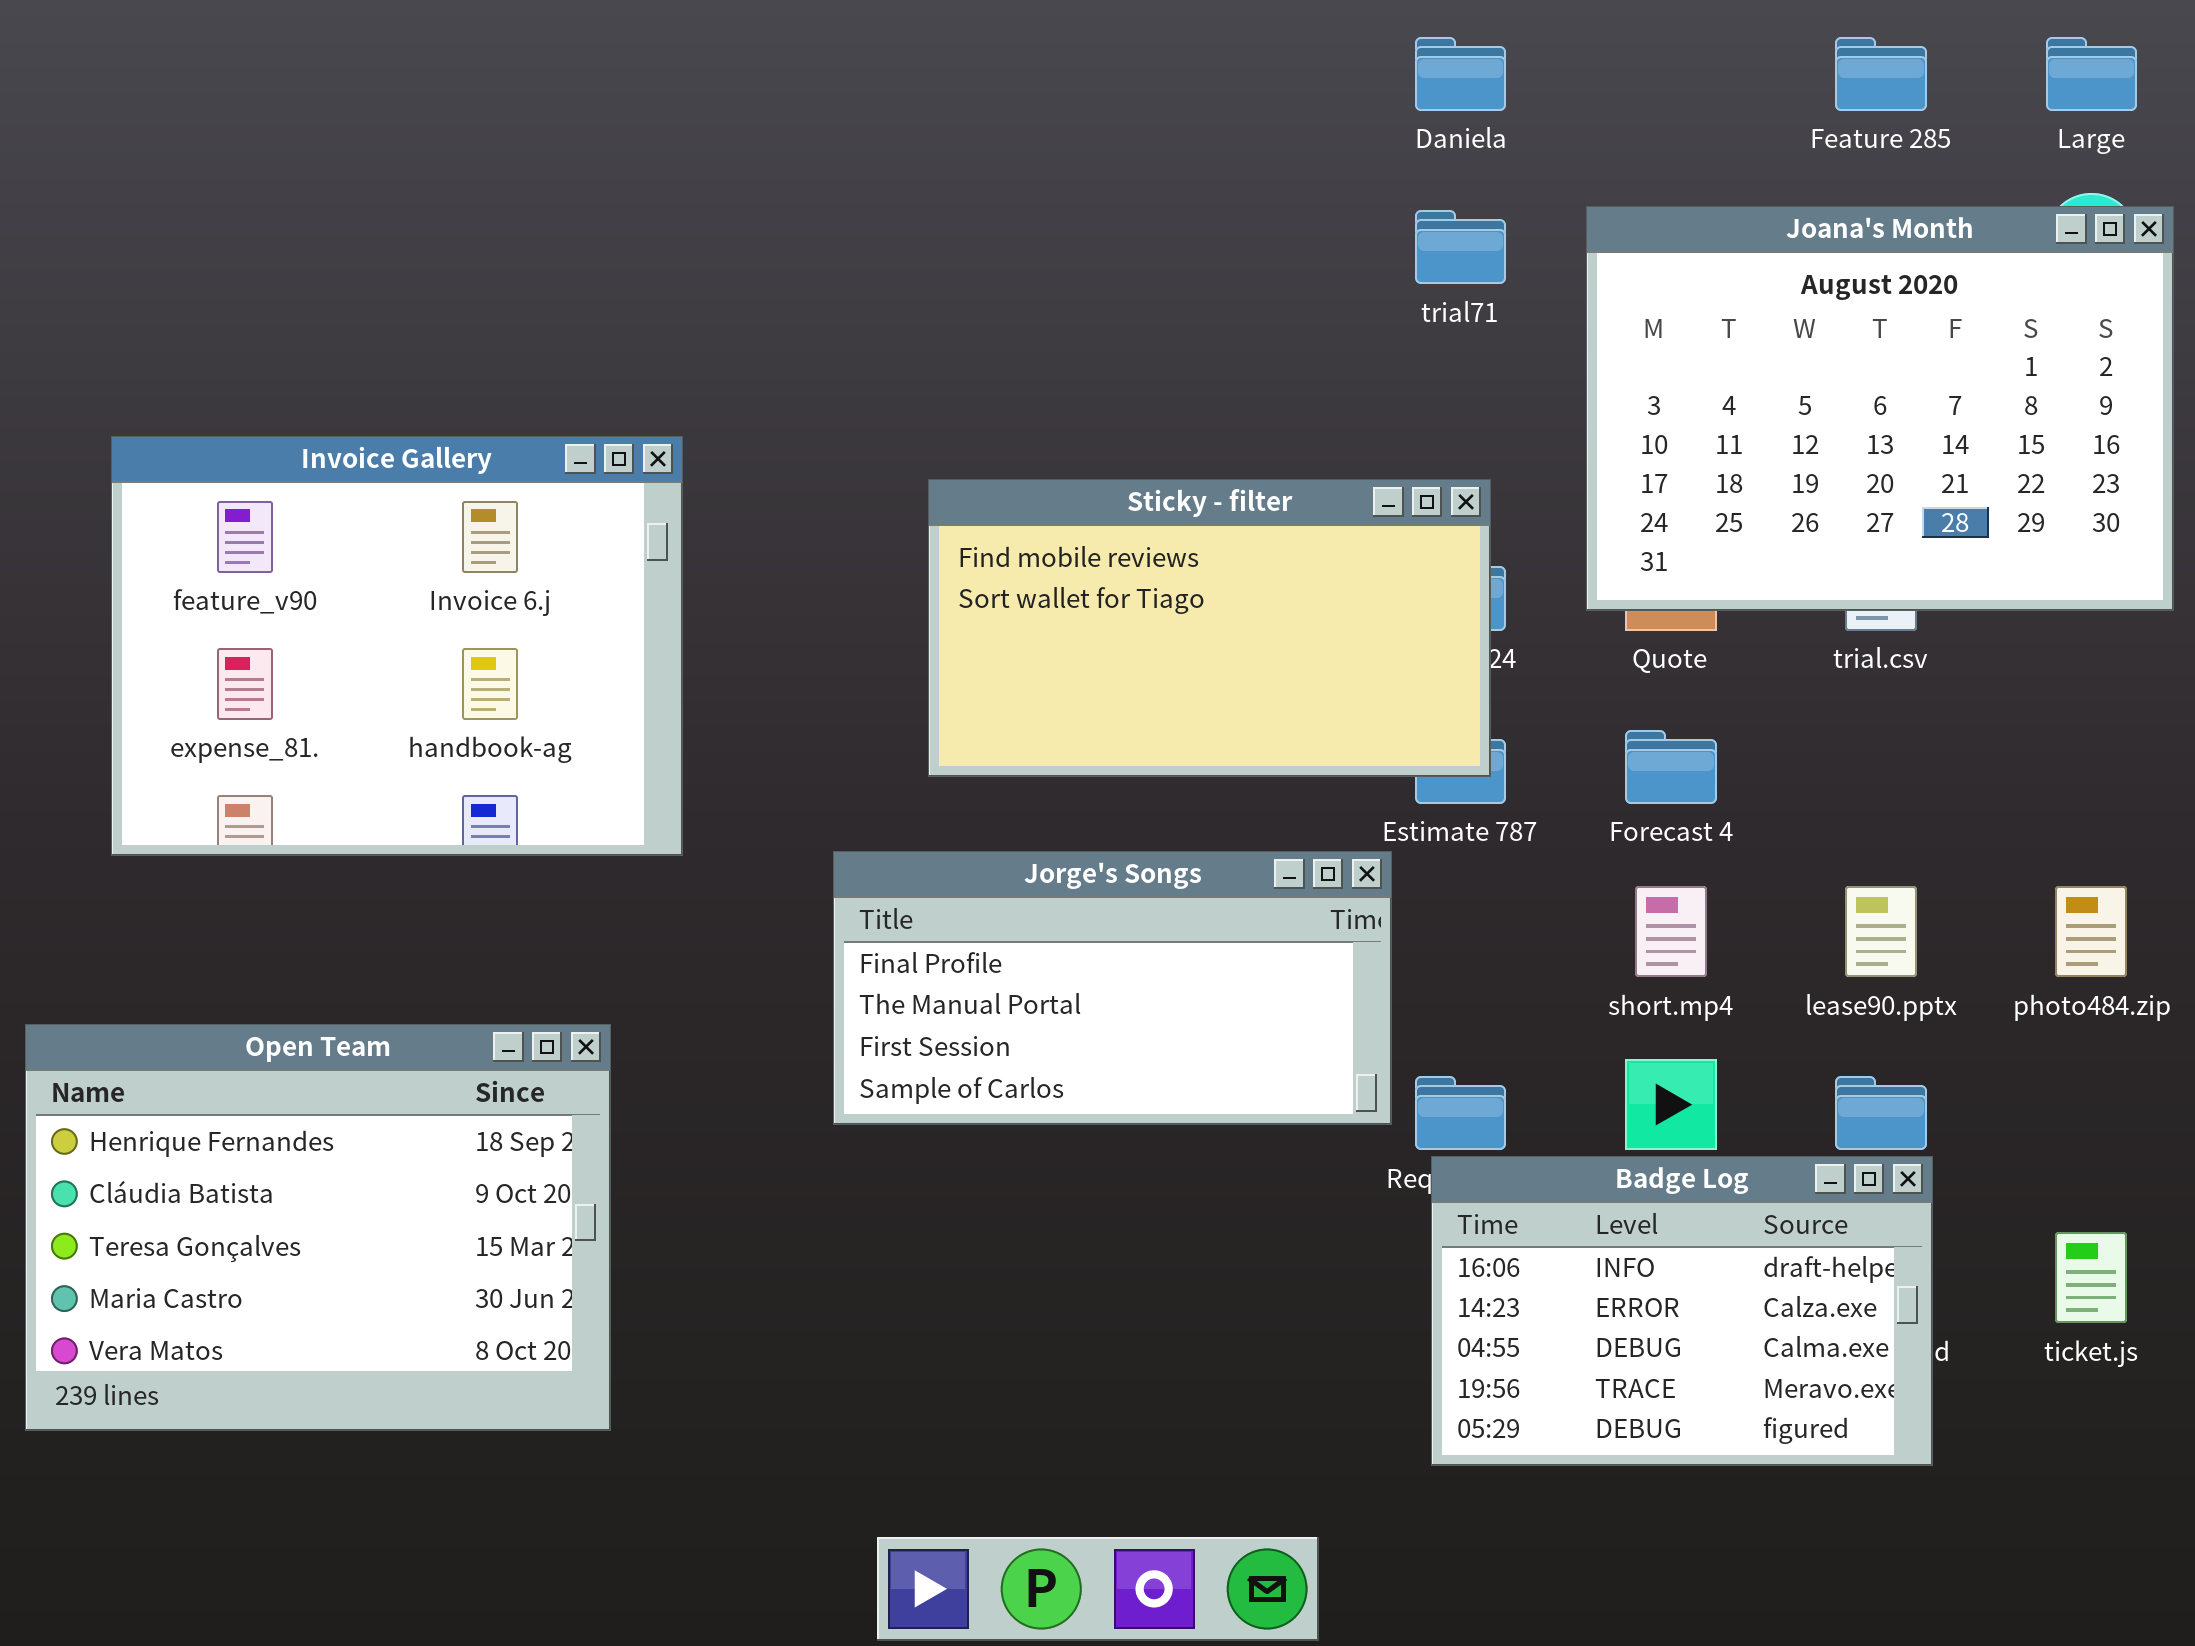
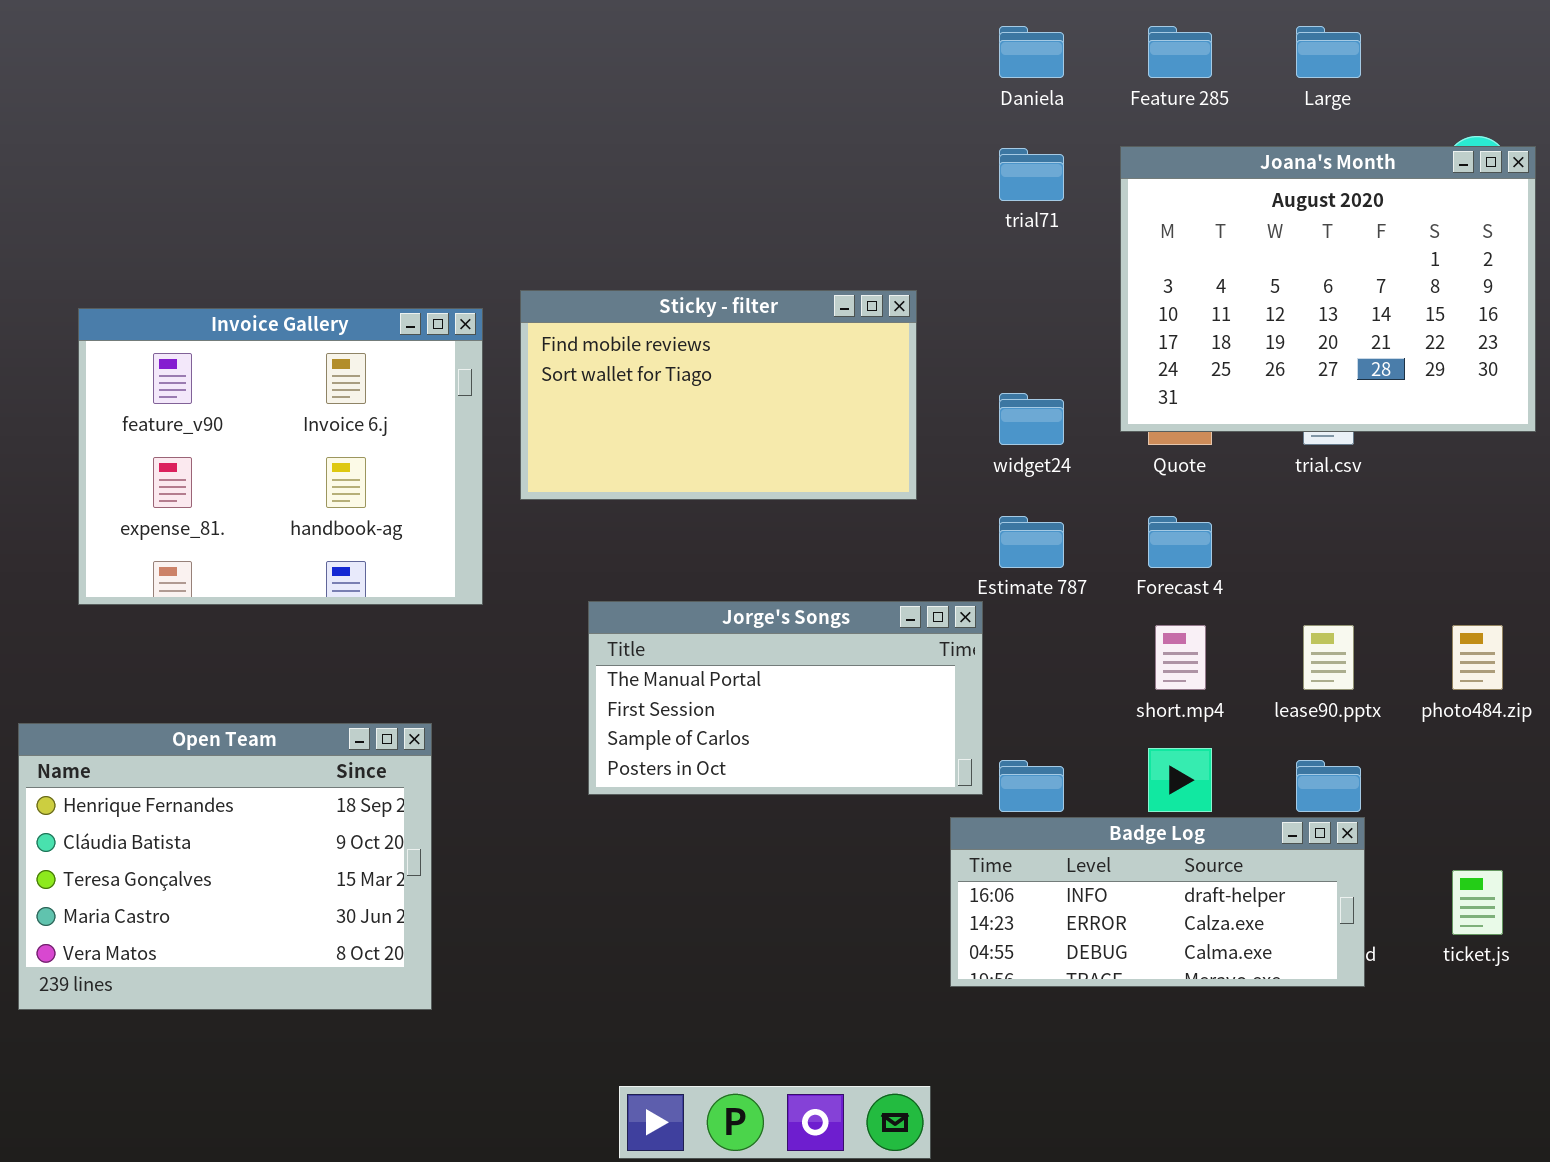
Feature 285: [1835,37,1927,111] -> [1148,26,1212,78], moved
Large: [2046,37,2137,111] -> [1296,26,1361,78], moved
Sticky - filter: [928,479,1491,777] -> [520,290,917,500], moved
Jorge's Songs: [833,851,1392,1125] -> [588,601,983,795], scrolled down 1 row
Badge Log: [1431,1156,1933,1466] -> [950,817,1365,987], resized

